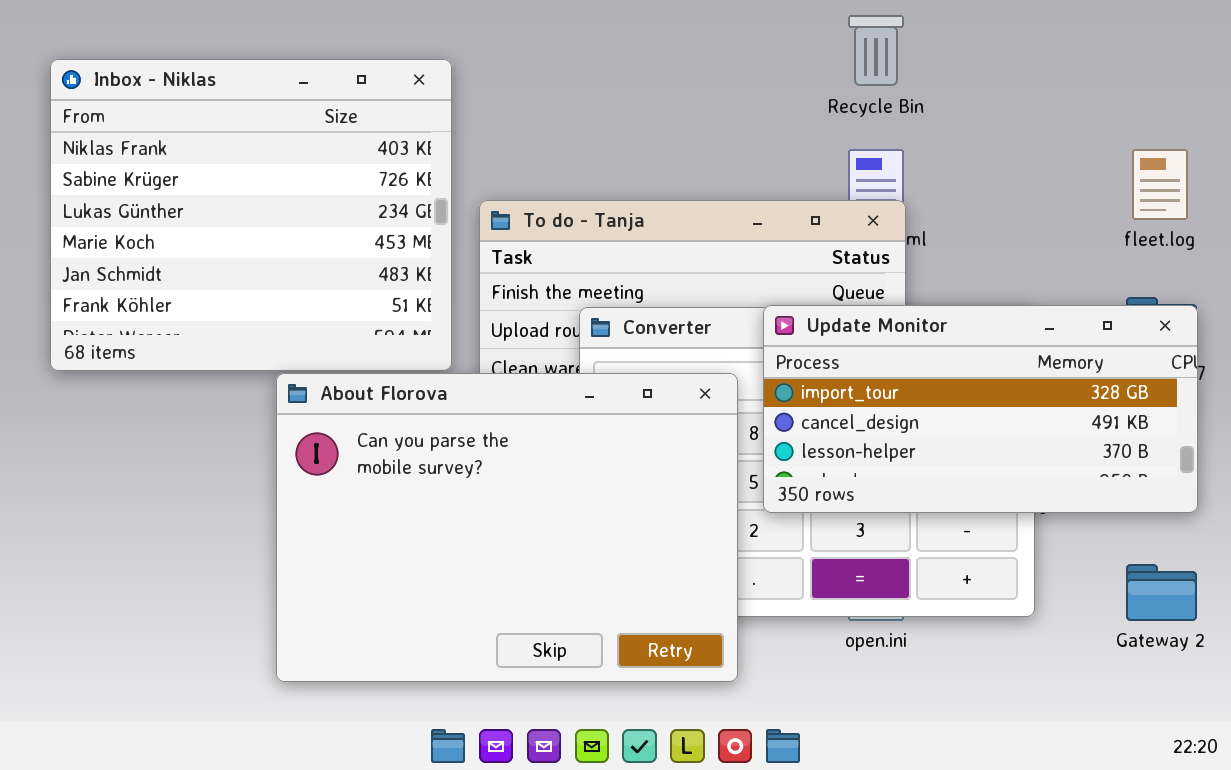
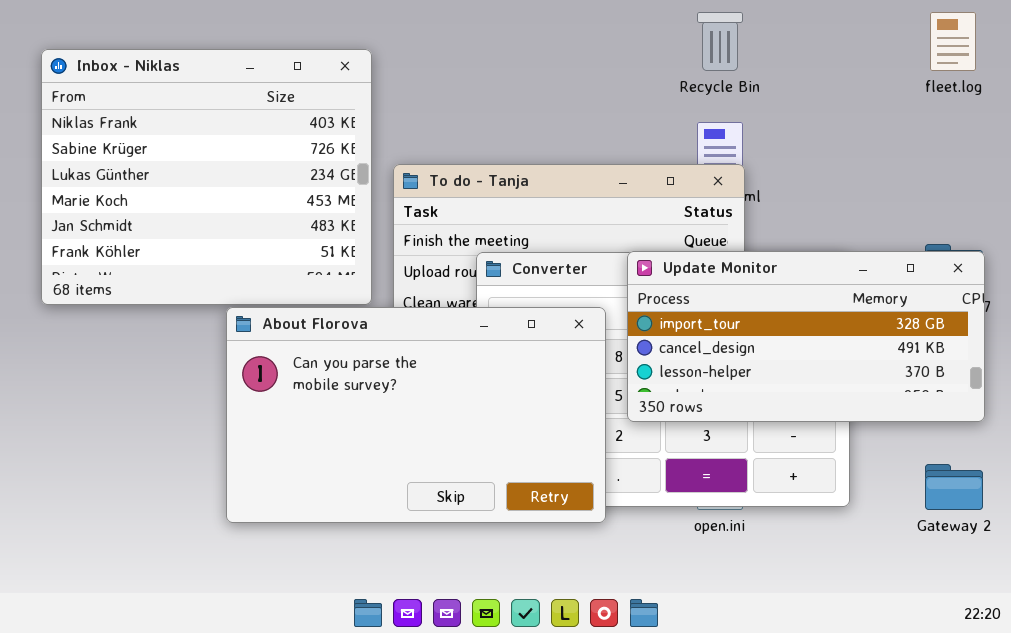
fleet.log: [1132,149,1188,220] -> [930,12,976,71], moved
About Florova: [276,373,738,682] -> [226,307,606,523], resized

